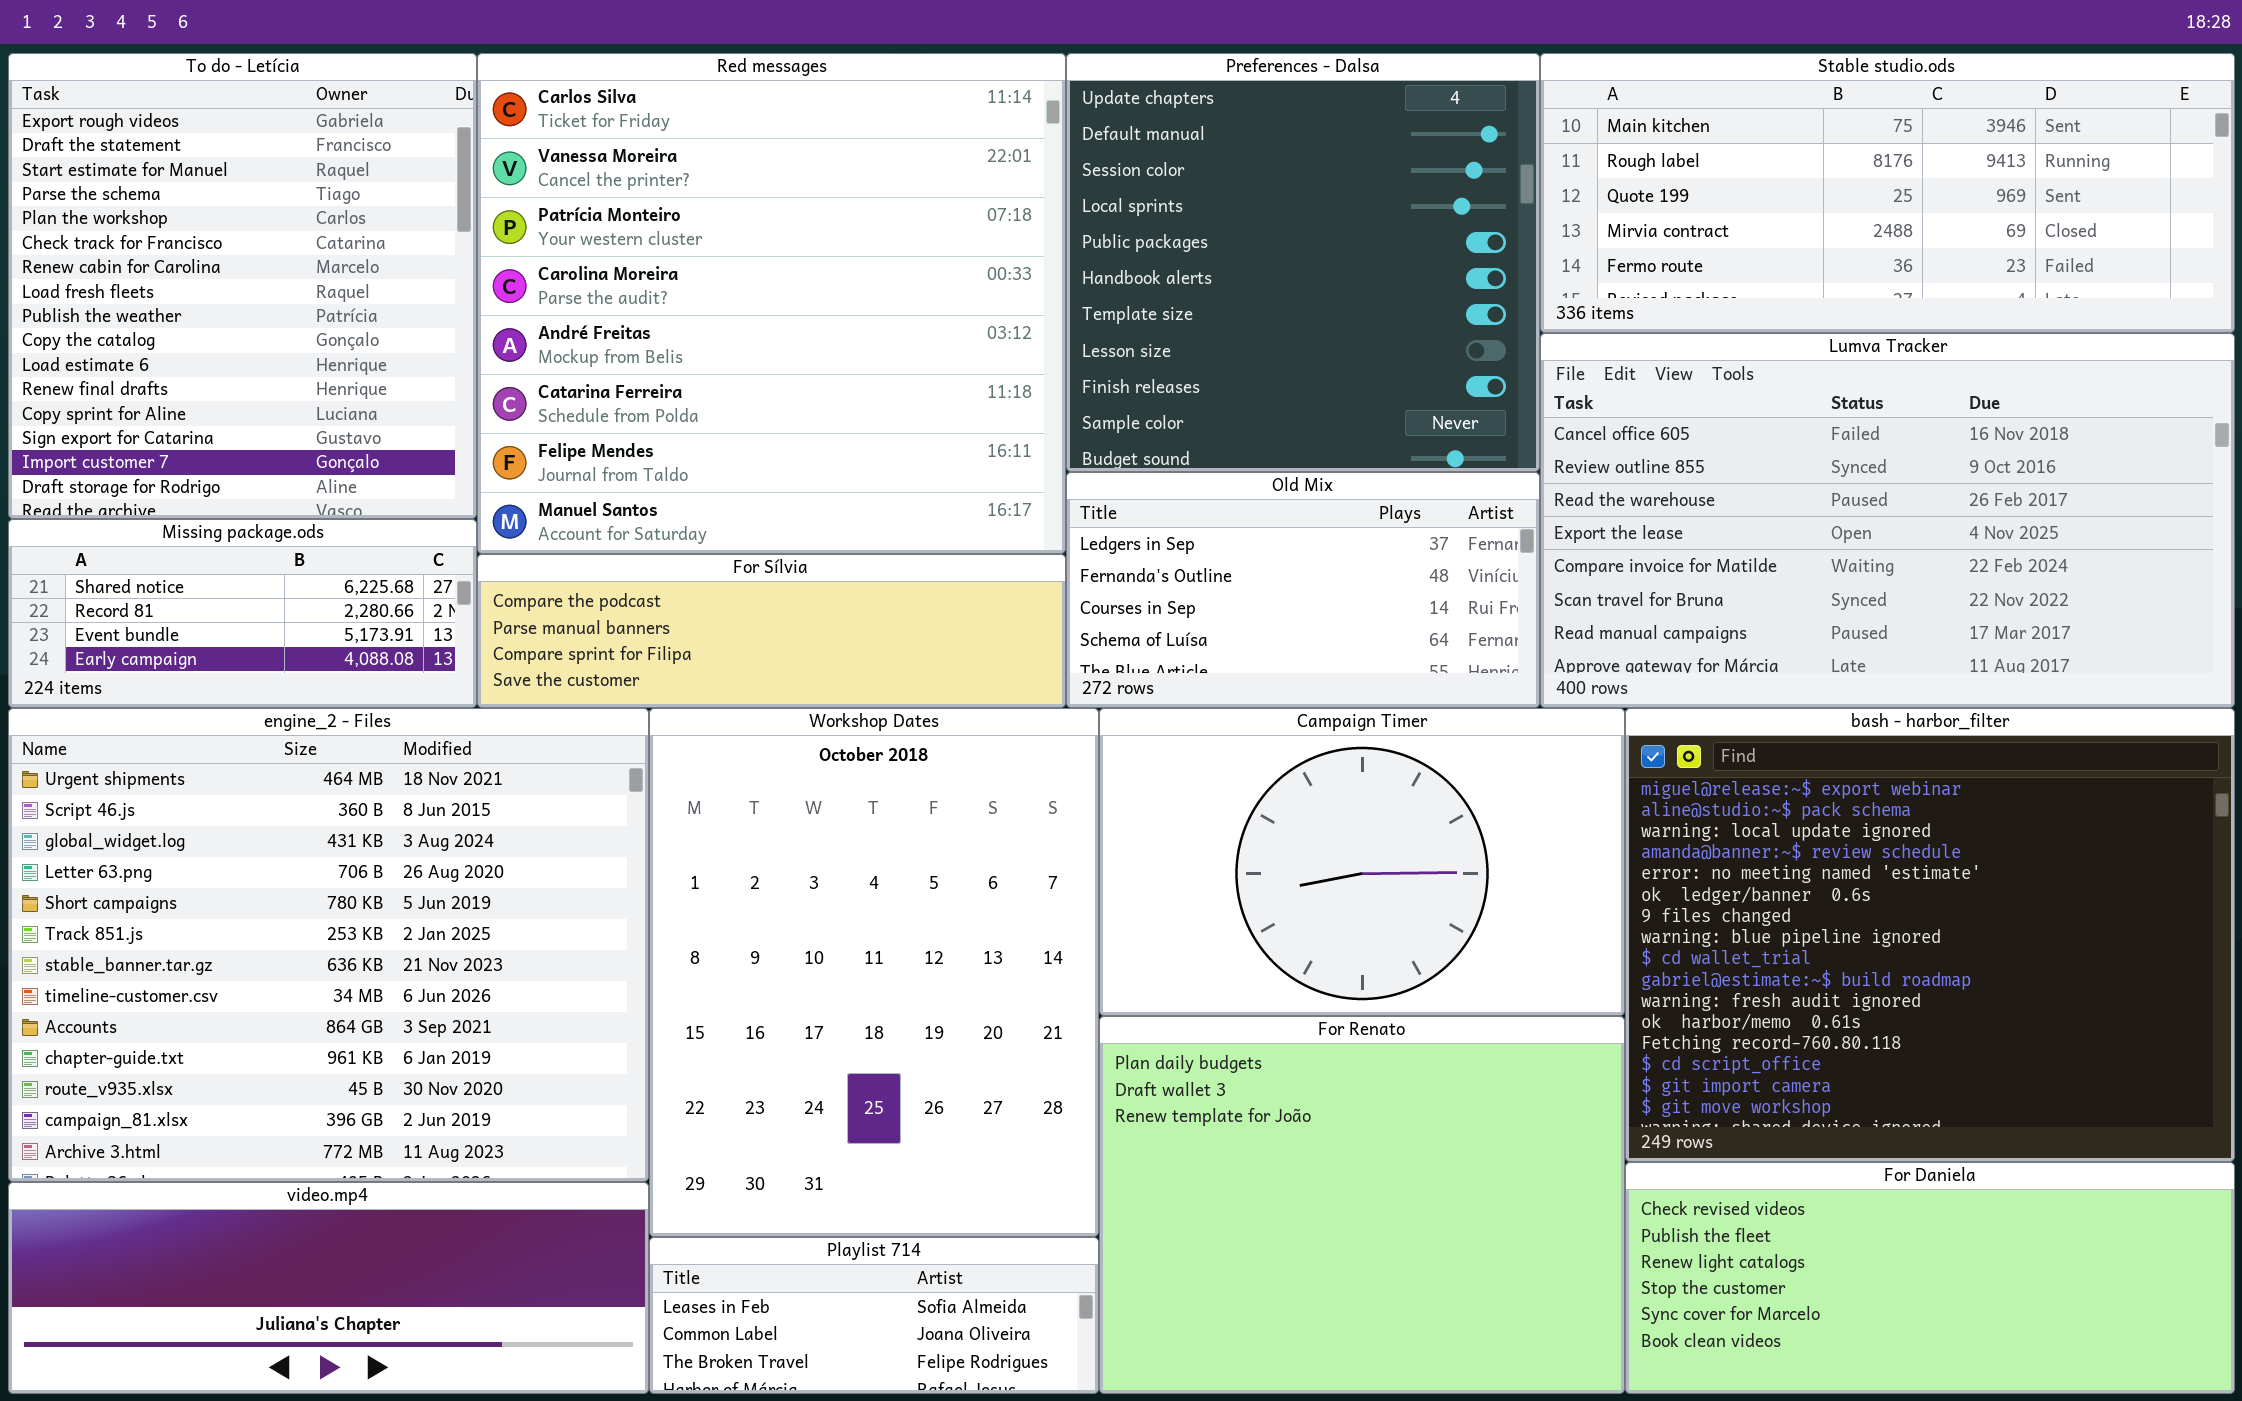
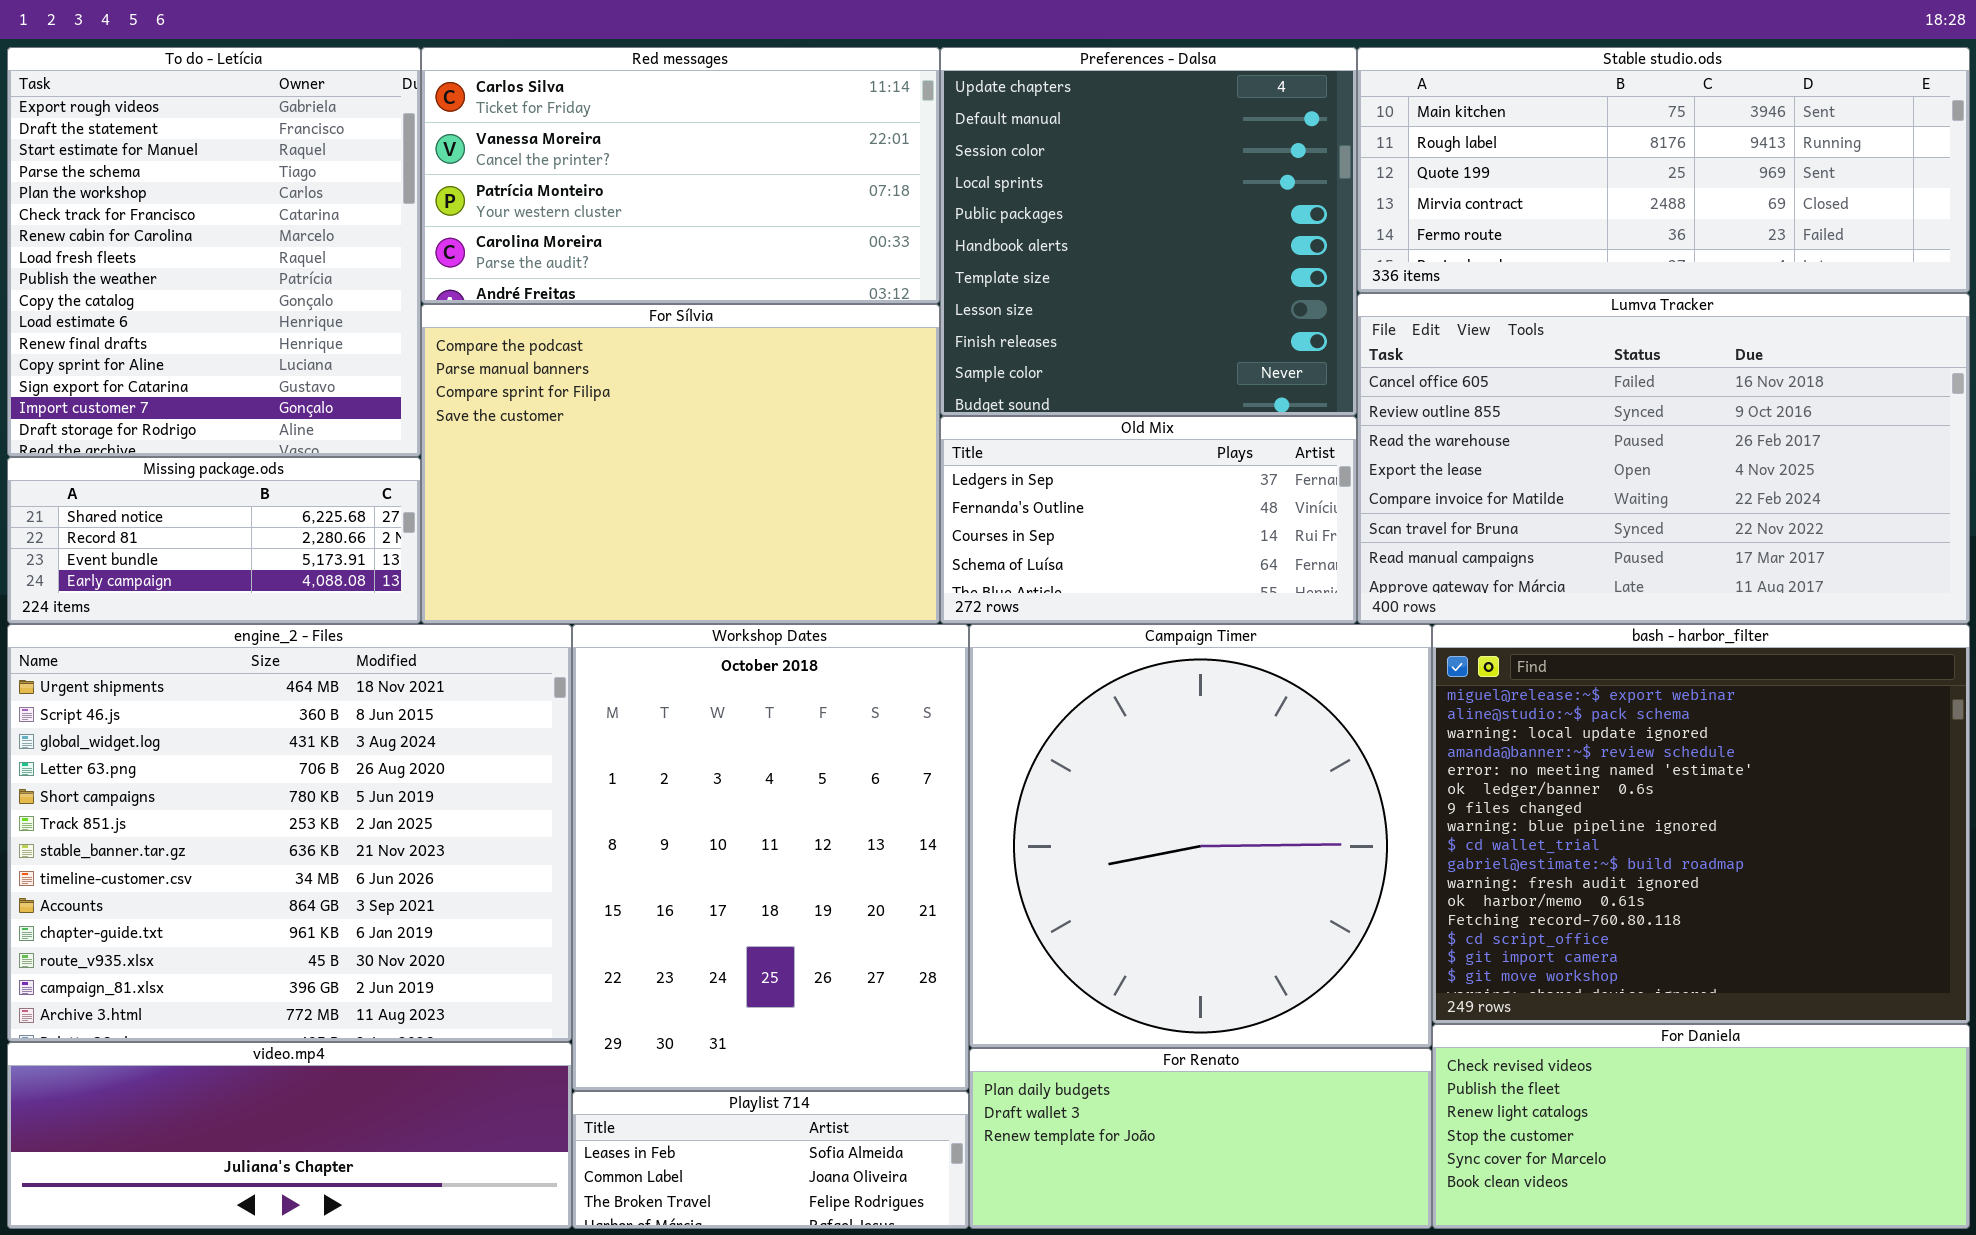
Red messages: [477,53,1066,554] -> [421,47,940,304], resized
For Sílvia: [477,554,1066,708] -> [421,304,940,624], resized
Campaign Timer: [1099,708,1625,1016] -> [969,624,1432,1048], resized
For Renato: [1099,1016,1625,1394] -> [969,1048,1432,1229], resized

